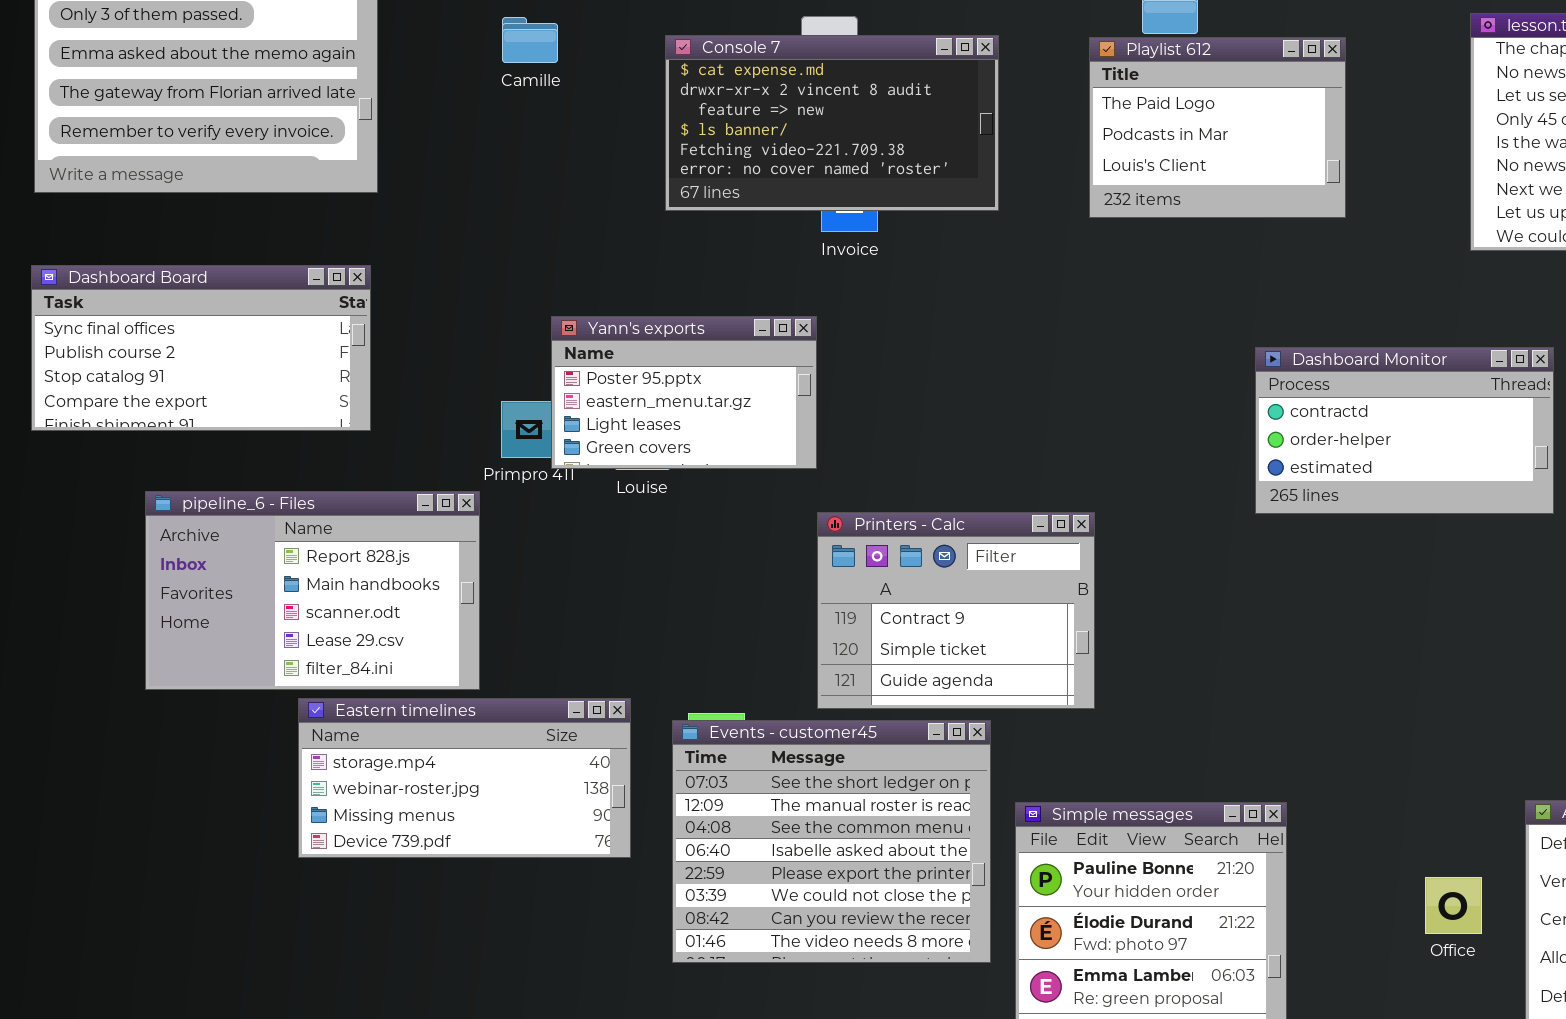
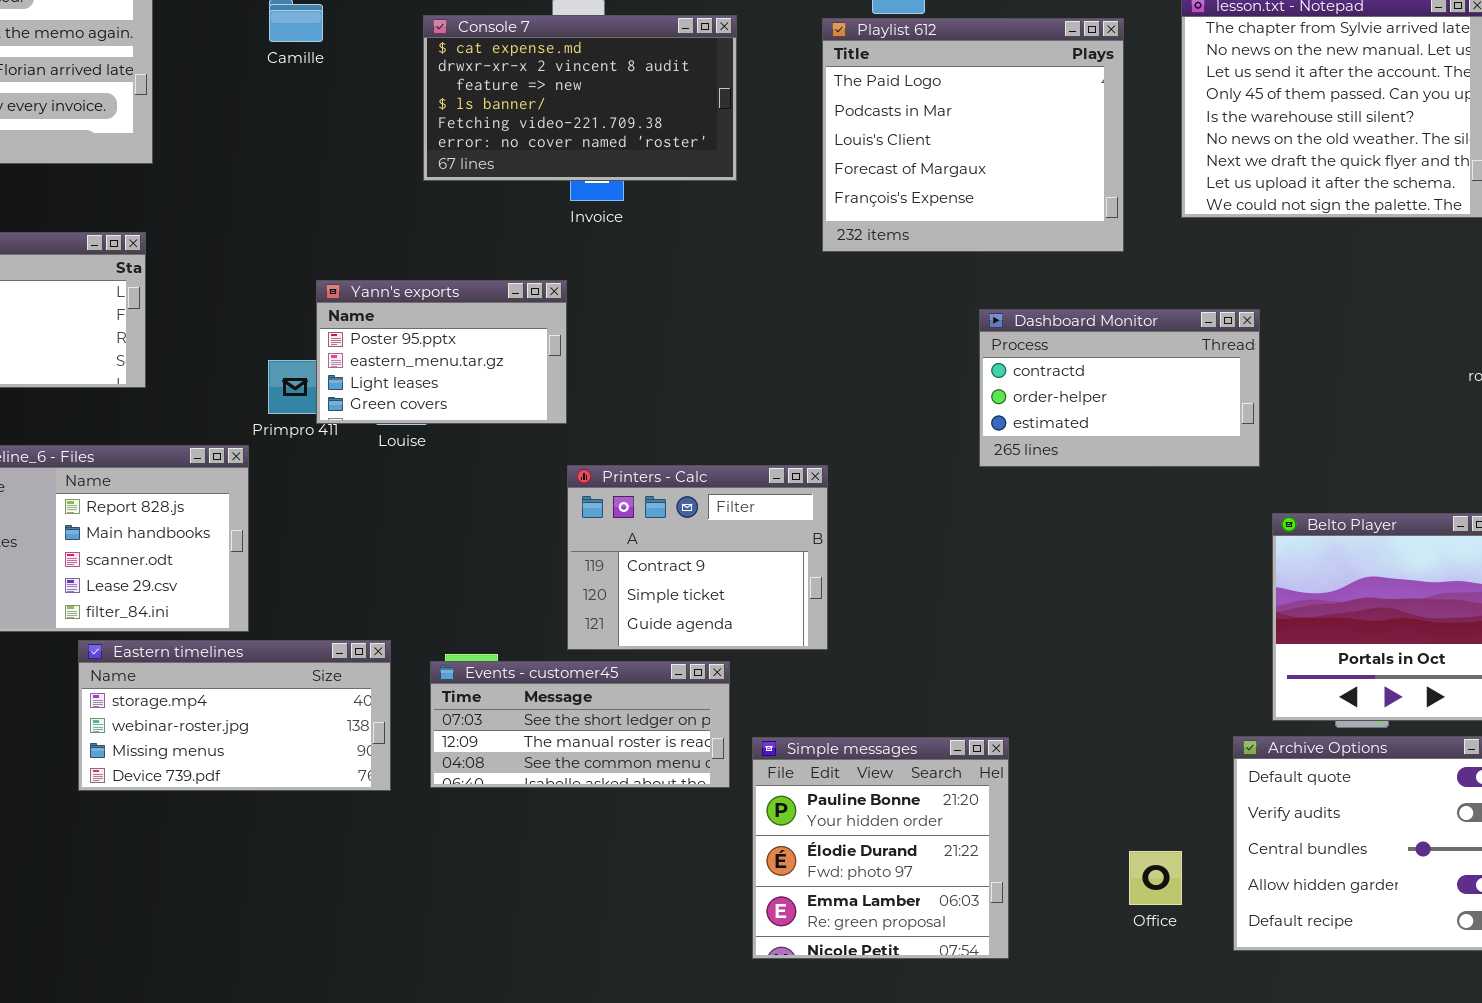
Playlist 612: [1089,37,1346,218] -> [822,18,1124,252], resized
Events - customer45: [672,720,991,963] -> [430,661,730,788], resized
Office: [1425,877,1482,934] -> [1129,851,1182,905], moved

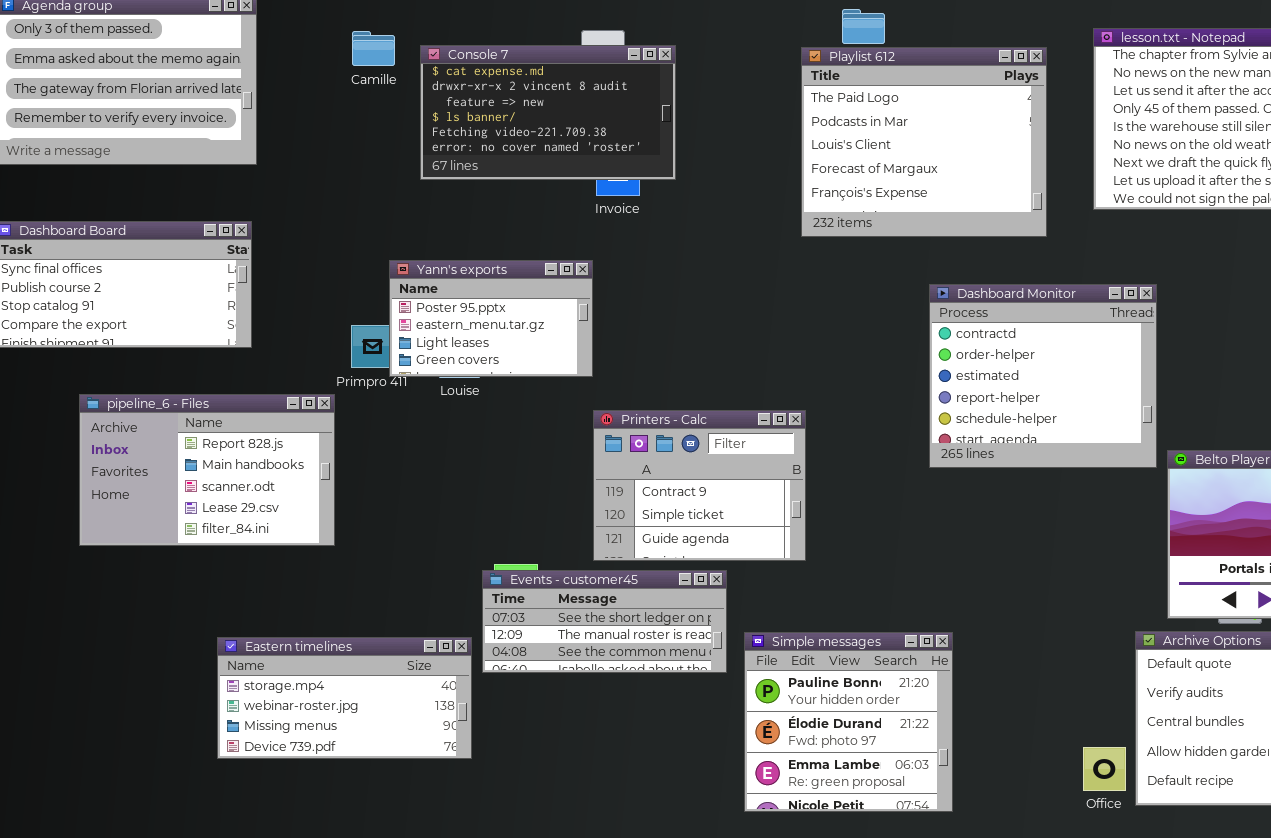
Console 7: [423,15,737,181] -> [420,45,676,180], moved
Dashboard Monitor: [979,309,1260,467] -> [929,284,1157,468], resized
Eastern timelines: [78,640,391,791] -> [217,637,472,759], moved
Office: [1129,851,1182,905] -> [1083,747,1126,791], moved

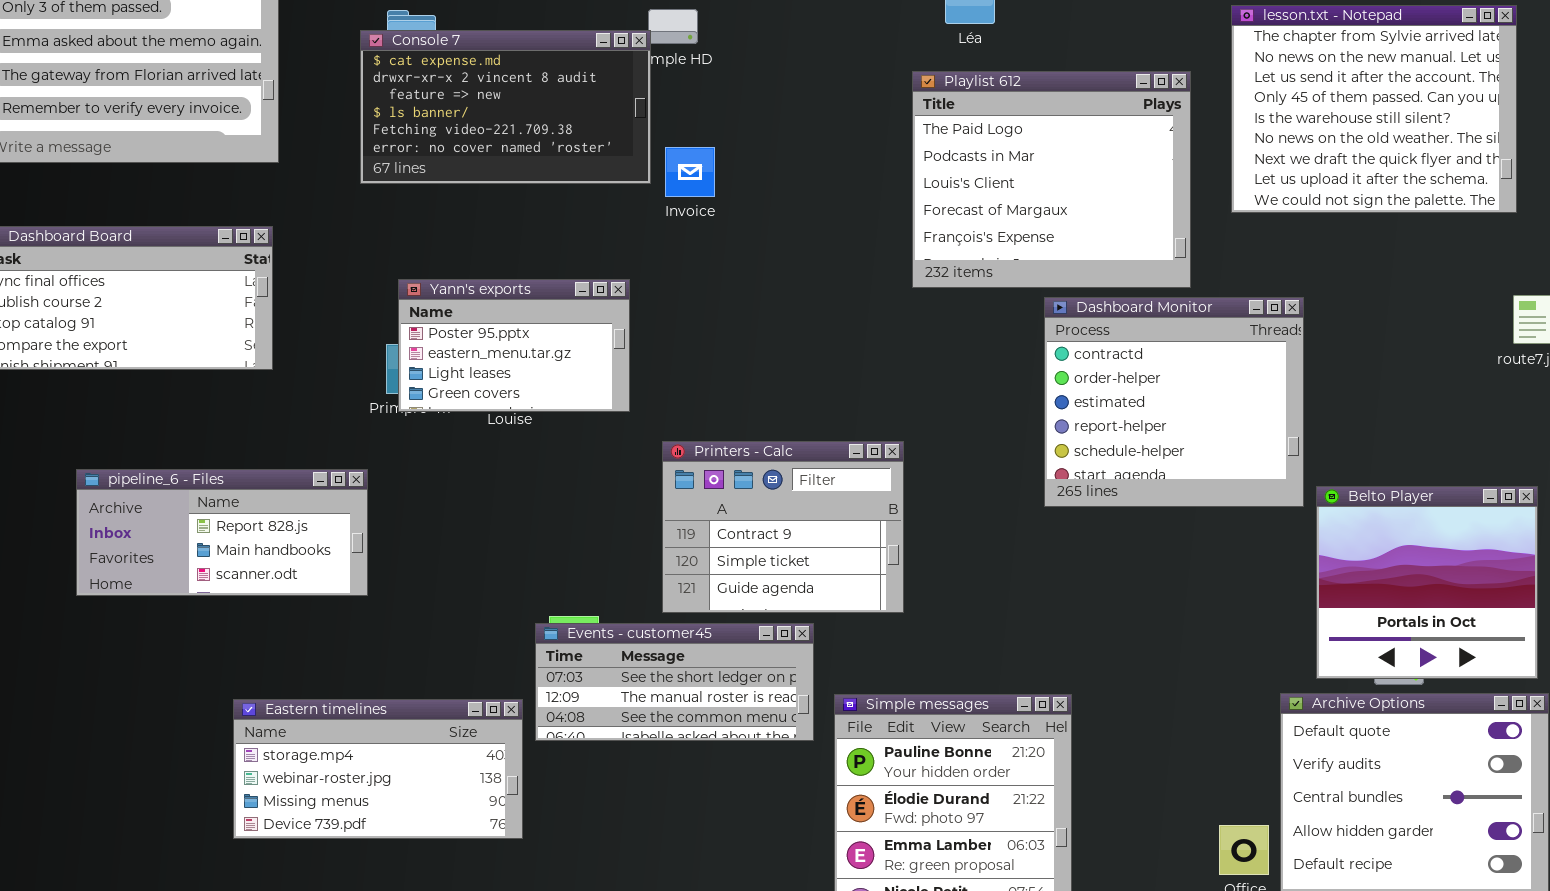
Console 7: [420,45,676,180] -> [360,30,651,184], moved
Playlist 612: [801,47,1047,237] -> [912,71,1191,288], moved
Yann's exports: [389,260,593,377] -> [398,279,630,412], moved
pipeline_6 - Files: [79,394,335,546] -> [76,469,368,596], resized

